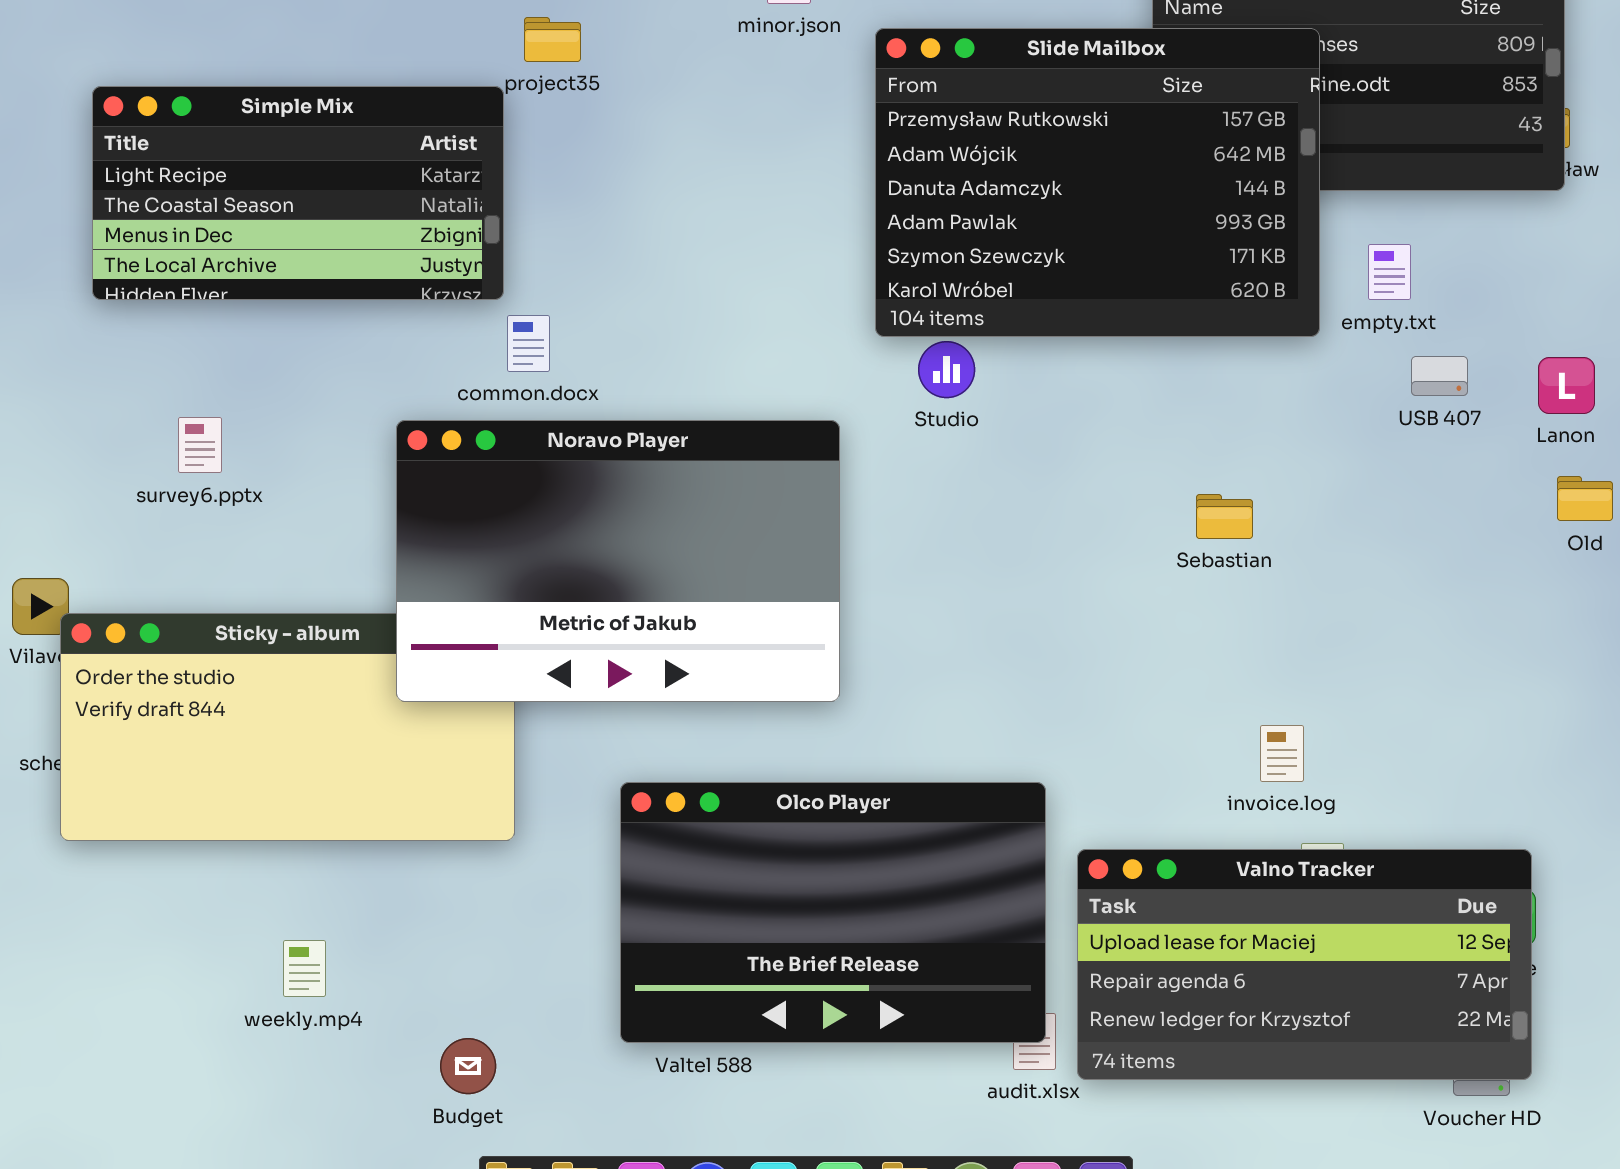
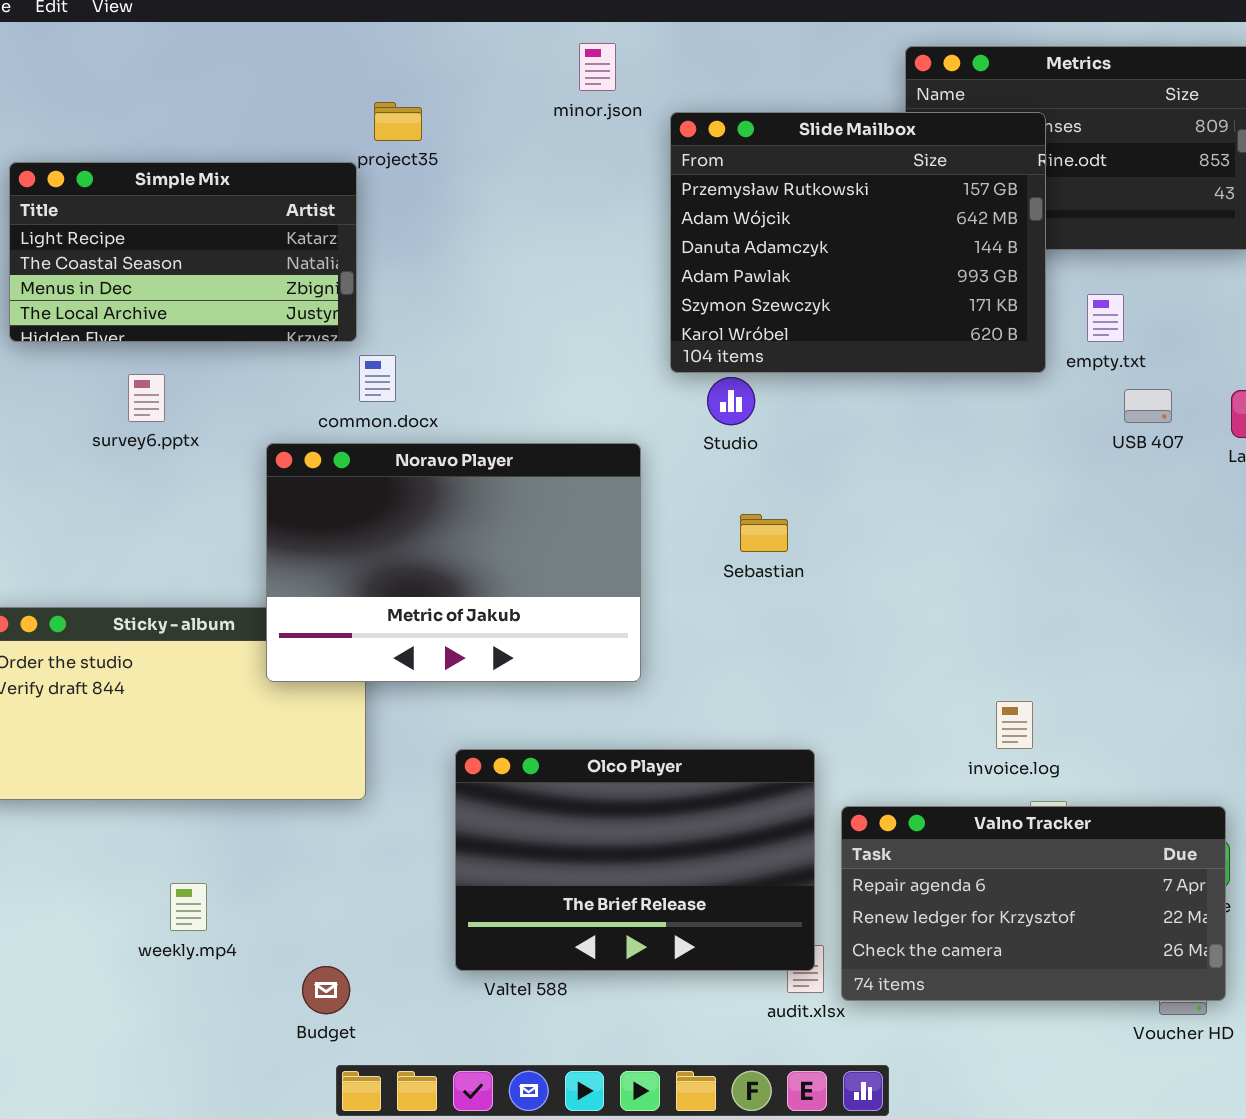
survey6.pptx: [178,417,222,473] -> [128,374,165,422], moved
Sebastian: [1196,494,1253,539] -> [740,514,788,552], moved
Valno Tracker: [1077,849,1532,1080] -> [841,806,1226,1001], scrolled down 1 row

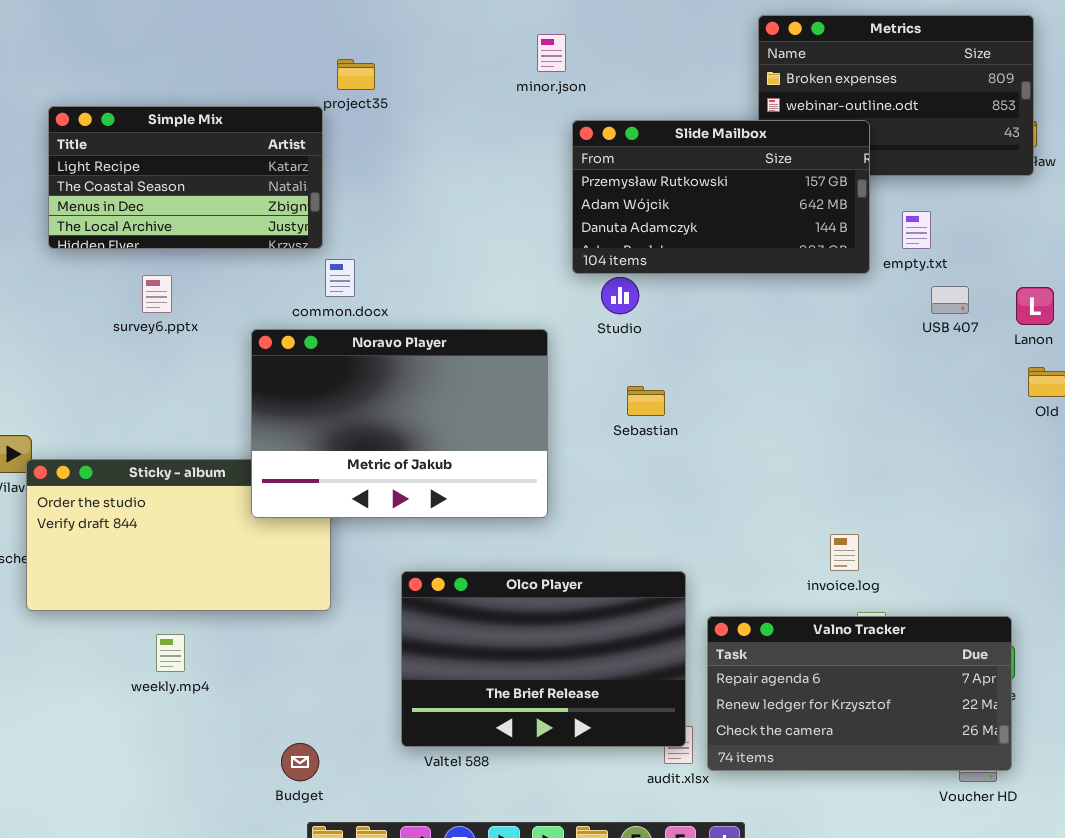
minor.json: [579,43,616,91] -> [537,34,566,72], moved
Slide Mailbox: [670,112,1046,373] -> [572,120,870,274], resized
weekly.mp4: [170,883,207,931] -> [156,634,185,672], moved

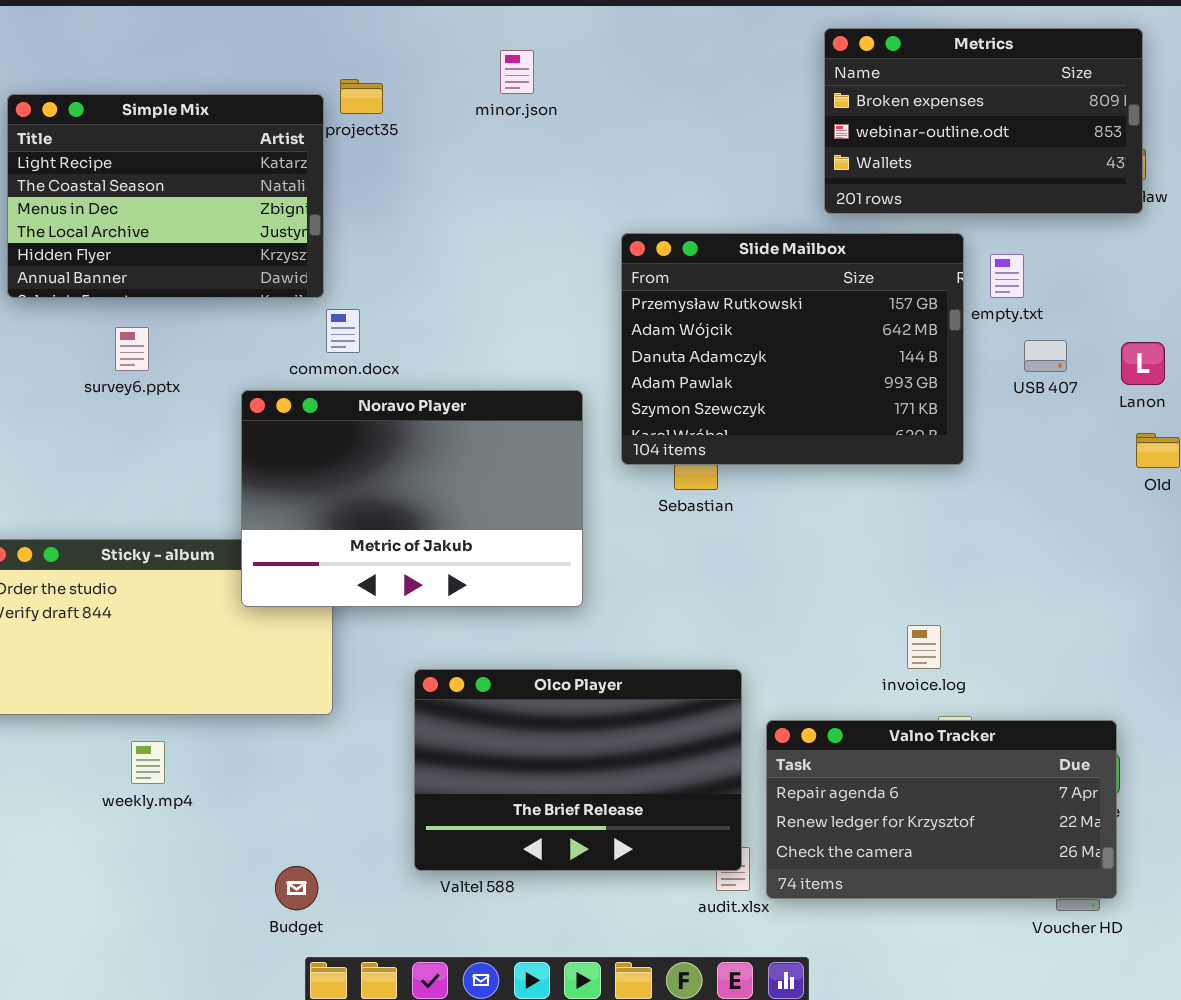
minor.json: [537,34,566,72] -> [500,50,534,94], moved
Simple Mix: [48,106,323,249] -> [7,94,324,298], resized
Slide Mailbox: [572,120,870,274] -> [621,233,964,465], moved, resized

